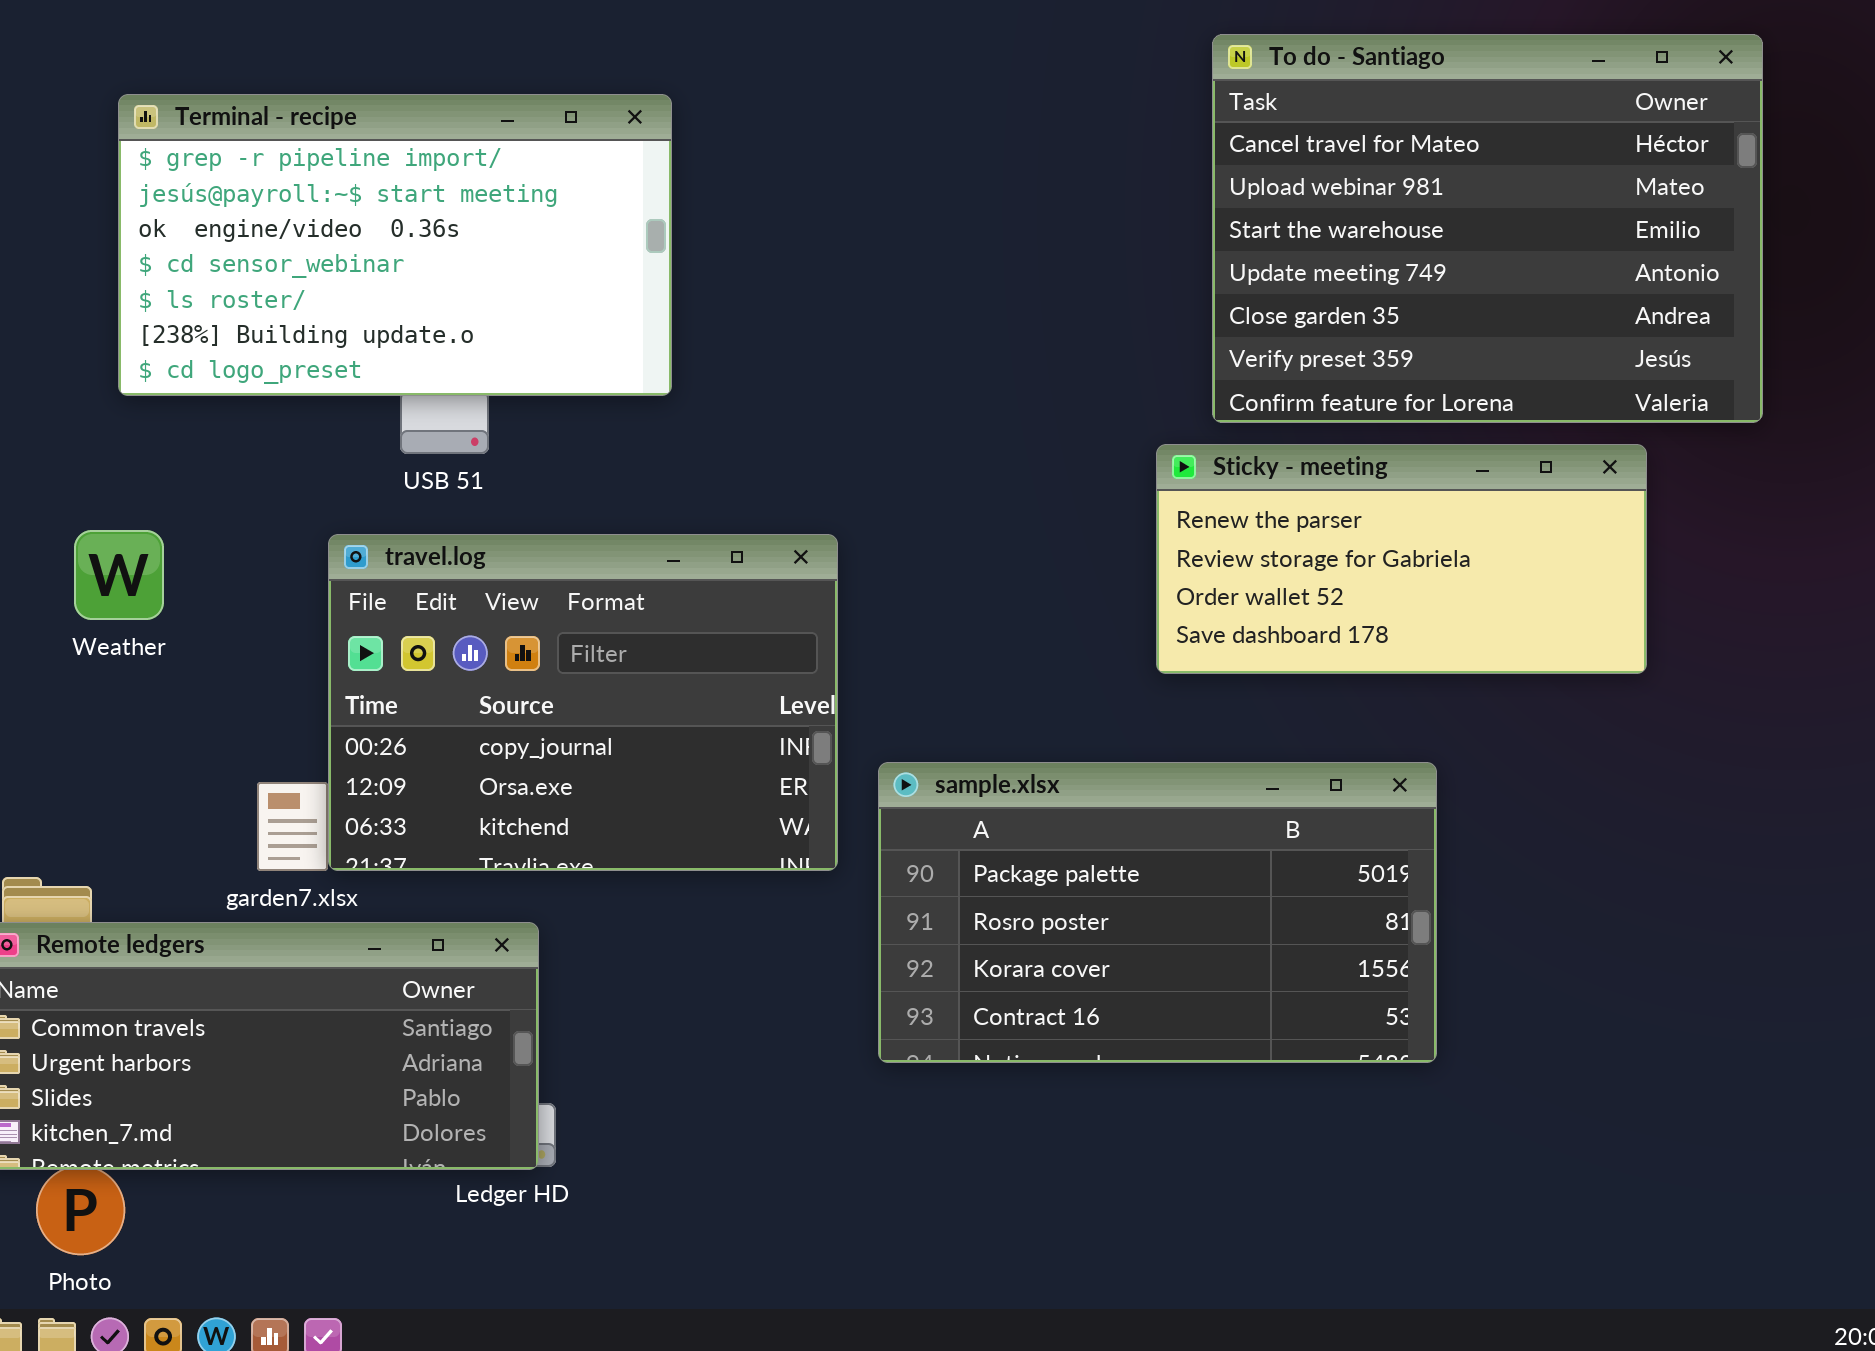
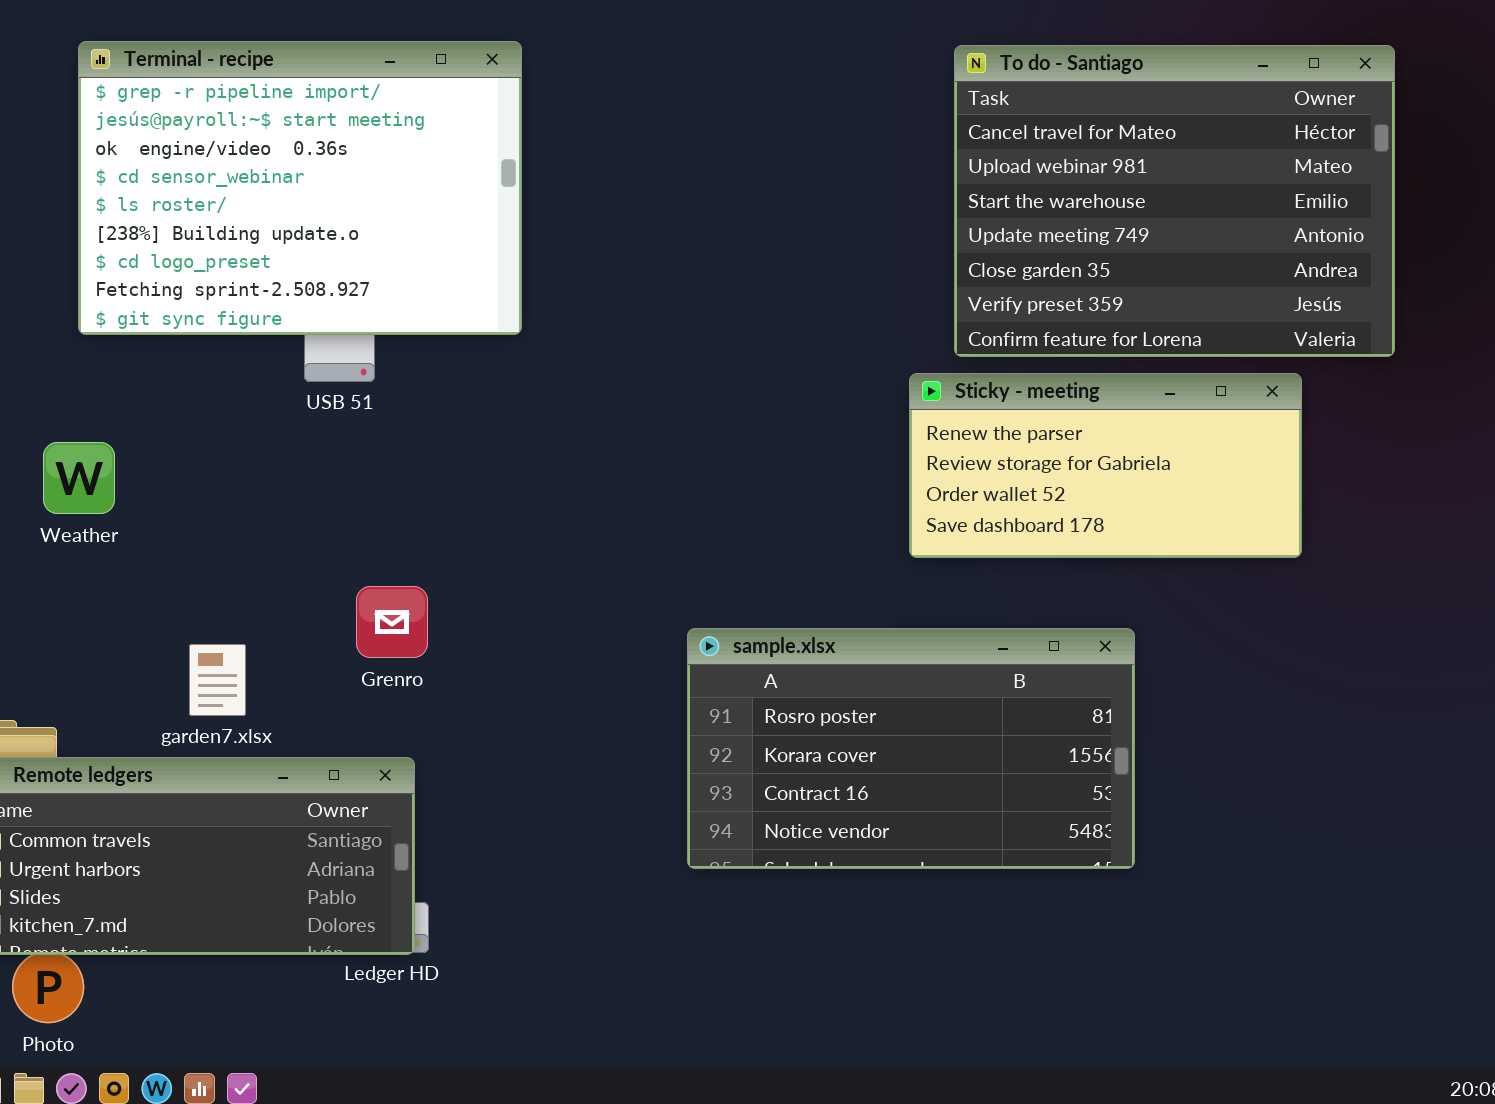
Terminal - recipe: [118,94,672,396] -> [78,41,522,335], resized
travel.log: [328,534,838,871] -> none, closed
sample.xlsx: [878,762,1437,1063] -> [687,628,1135,869], scrolled down 1 row

